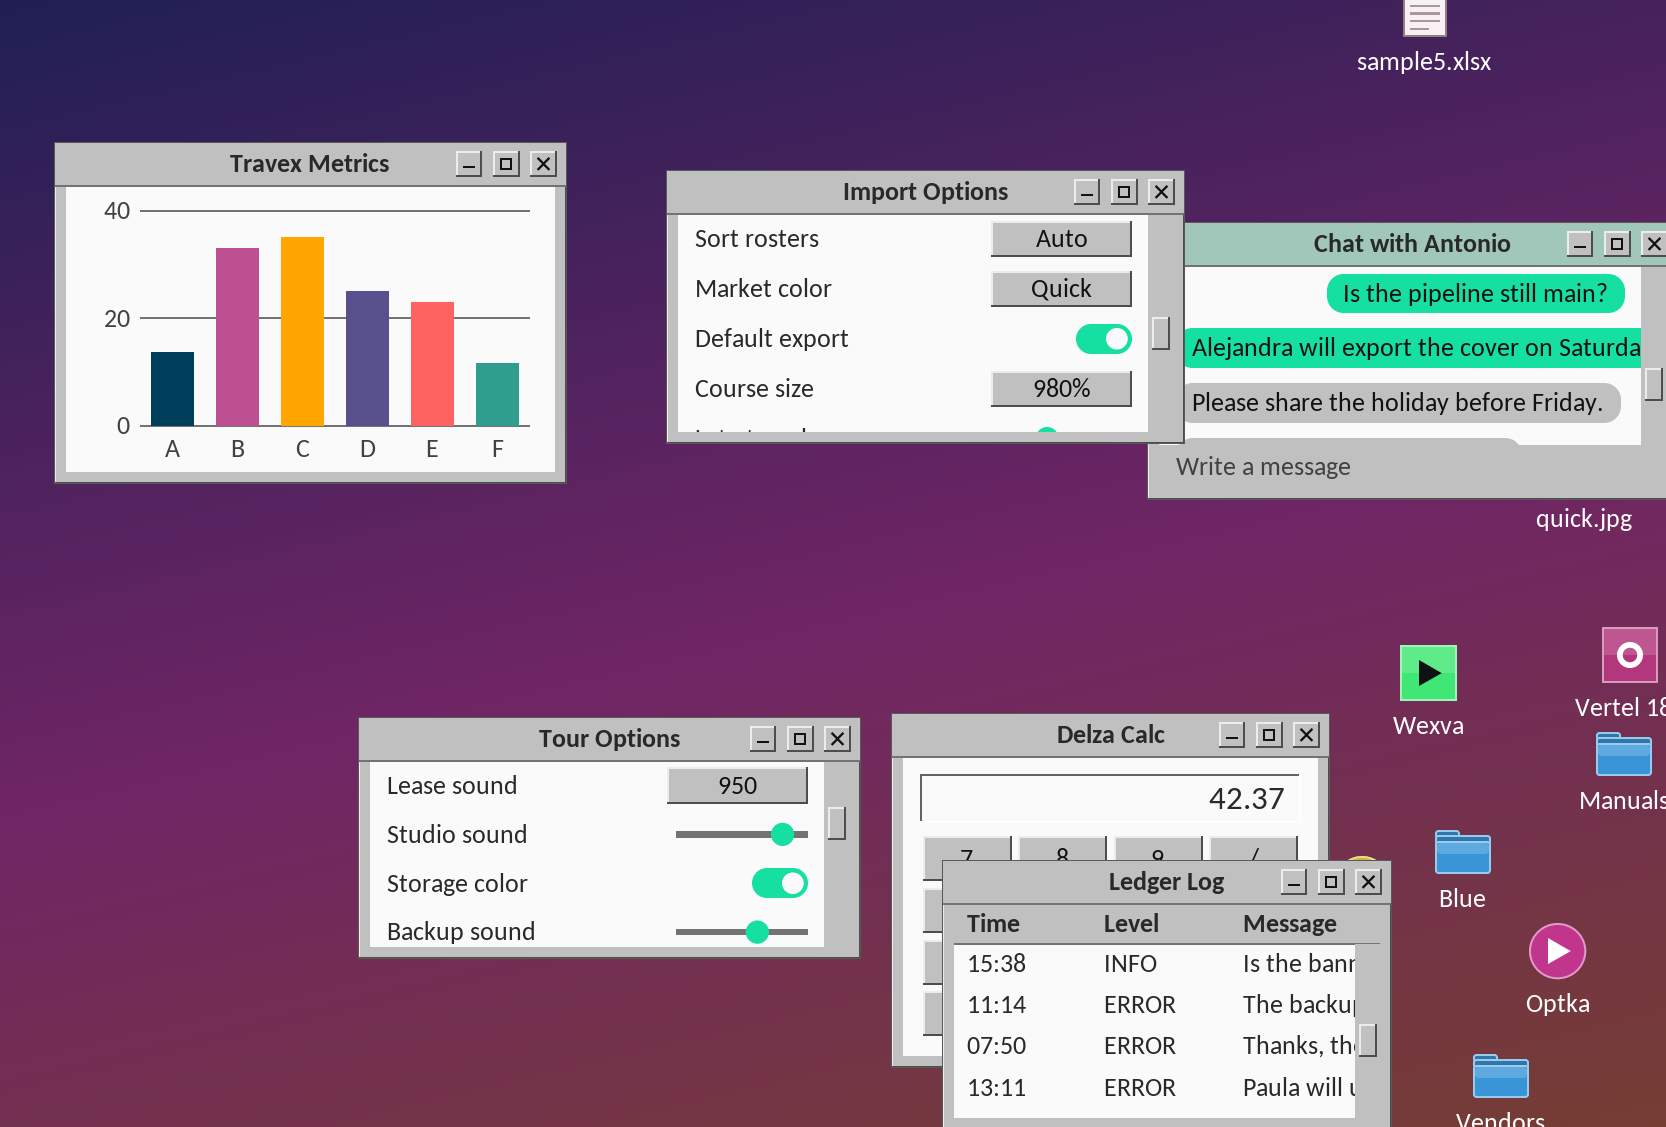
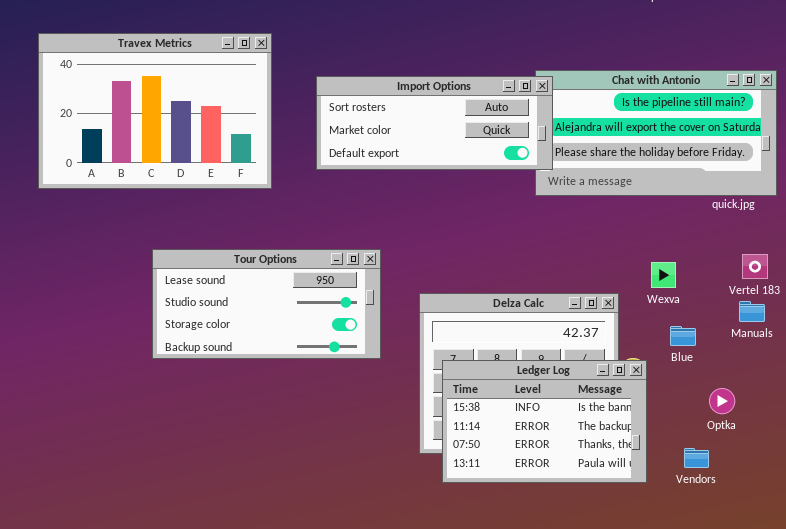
Import Options: [666,170,1185,444] -> [316,76,553,170], resized
Tour Options: [358,717,861,959] -> [152,249,381,359], moved
Blue: [1435,830,1491,874] -> [670,326,696,346], moved

